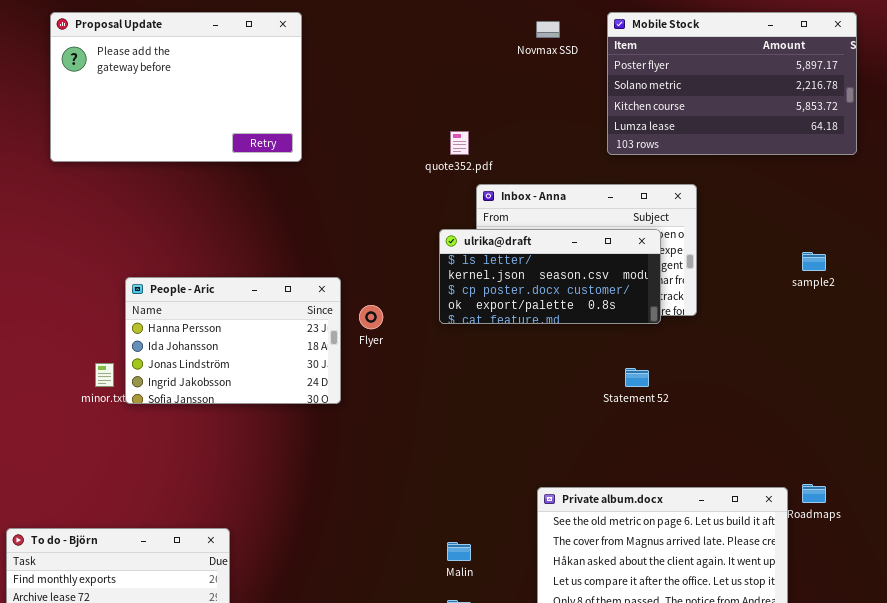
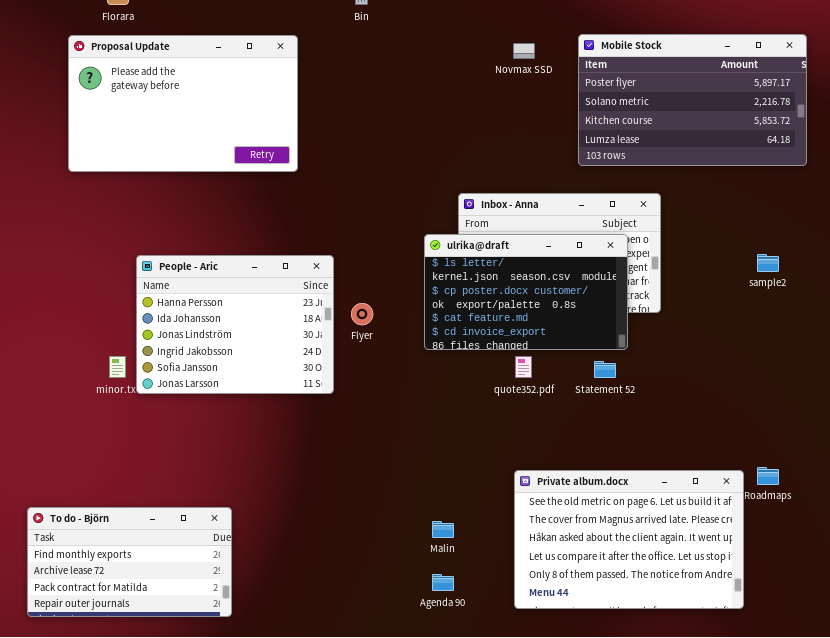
quote352.pdf: [450,131,469,155] -> [515,356,532,378], moved
ulrika@draft: [439,229,661,324] -> [424,234,628,350], resized
People - Aric: [125,277,341,404] -> [136,255,334,394], resized

